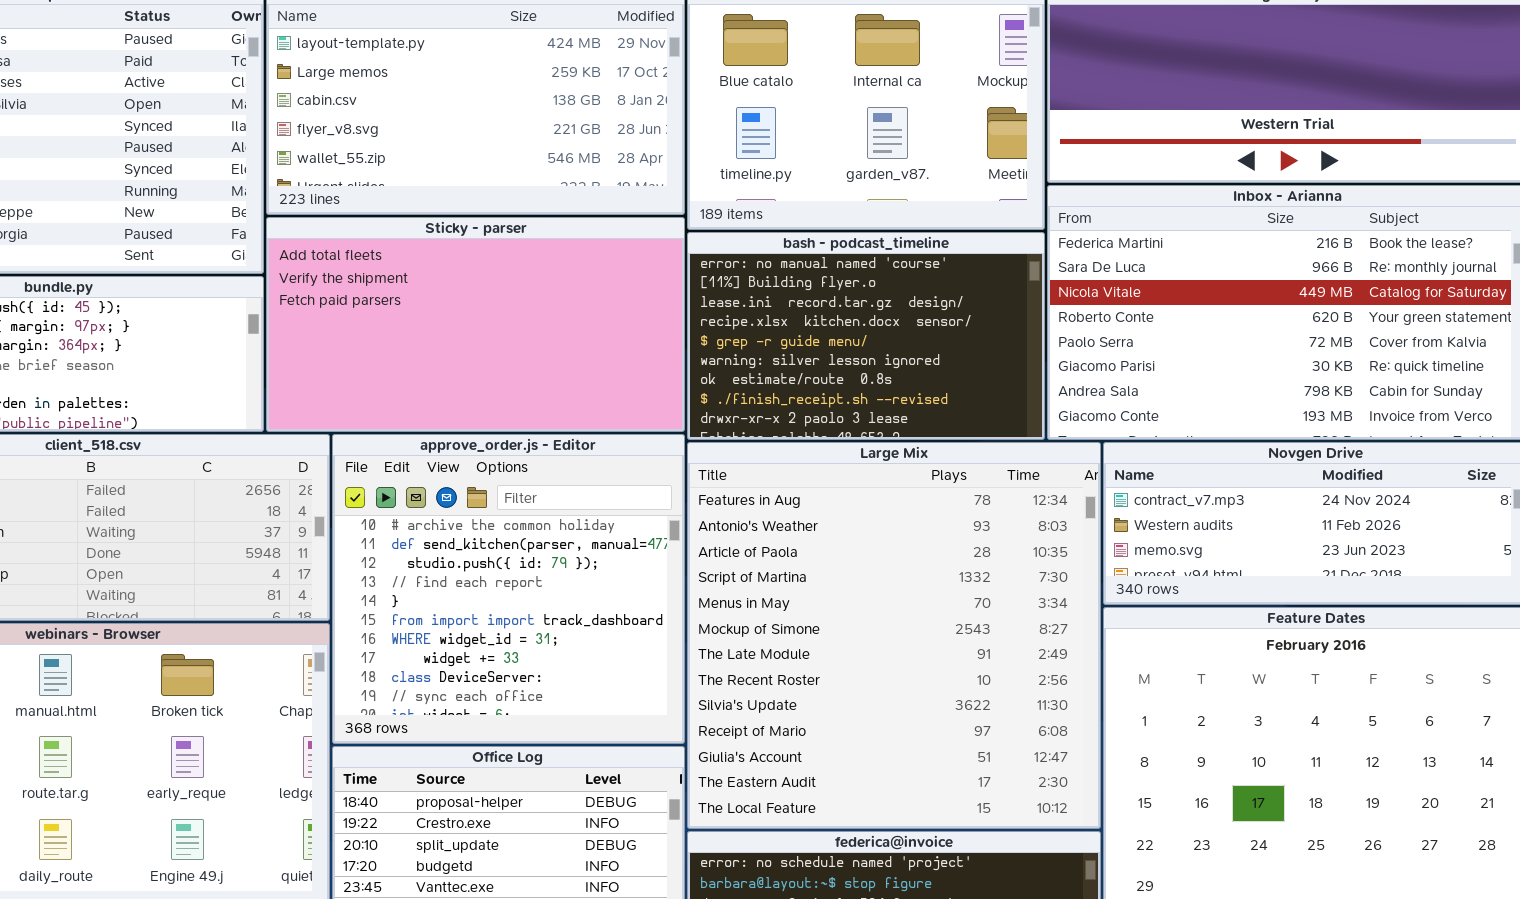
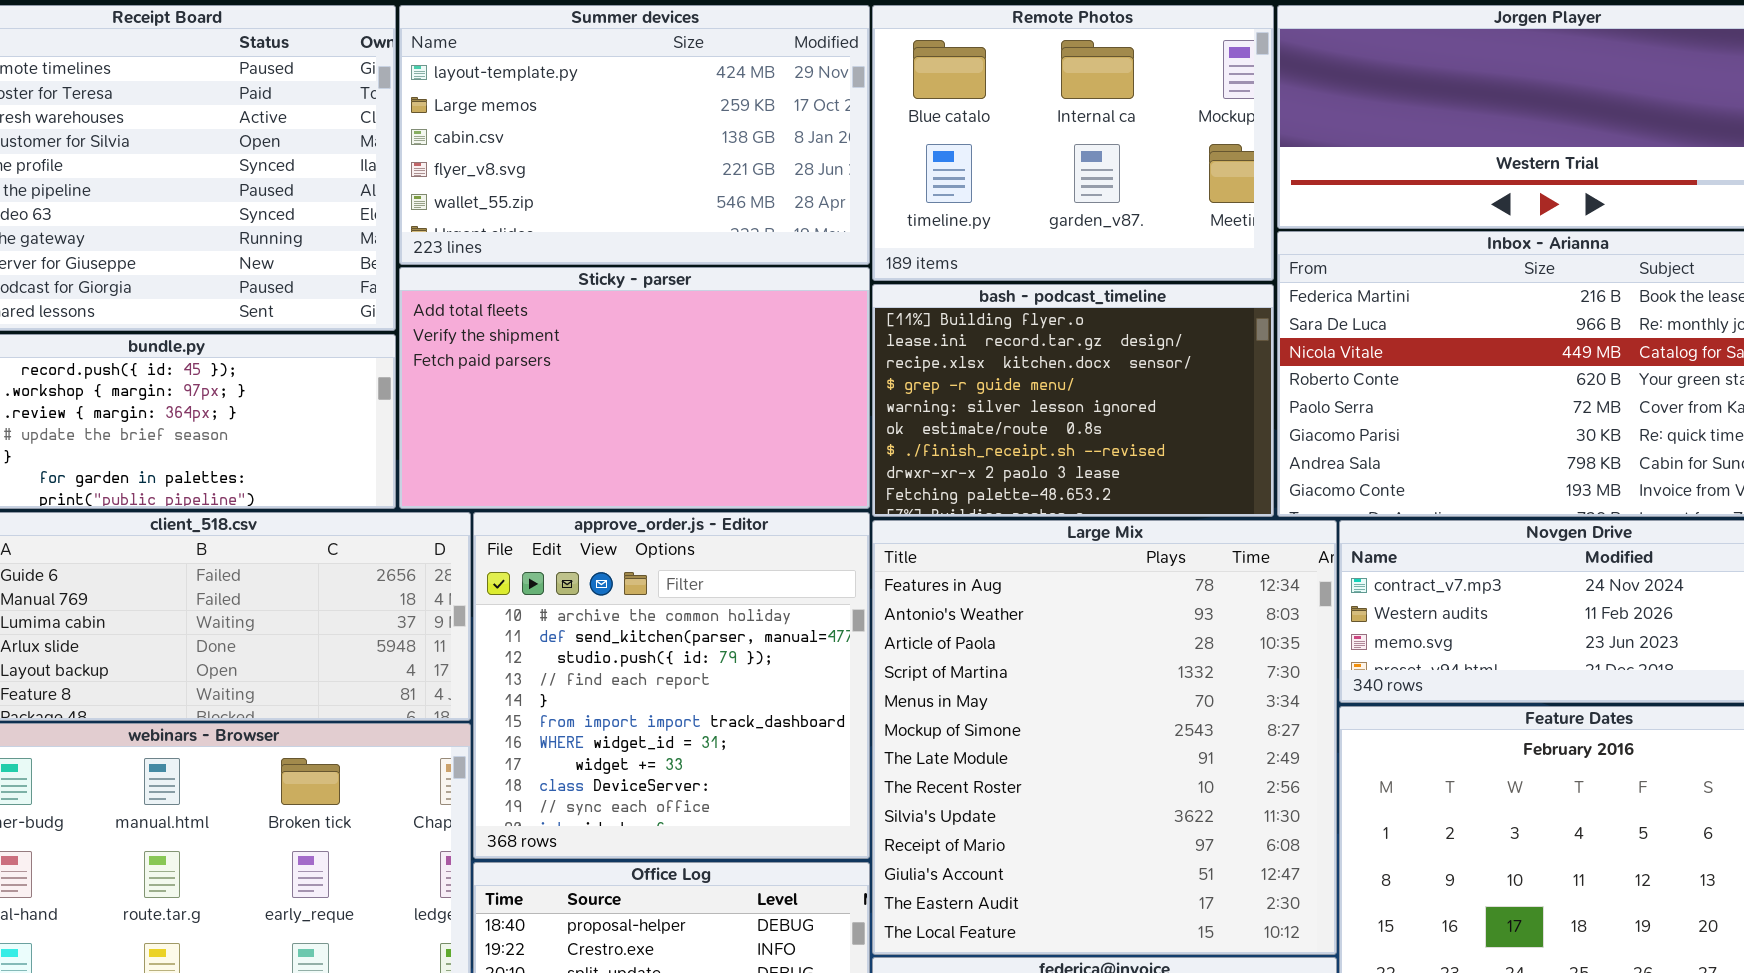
bash - podcast_timeline: [687,232,1045,440] -> [872,284,1274,517], scrolled down 1 row

